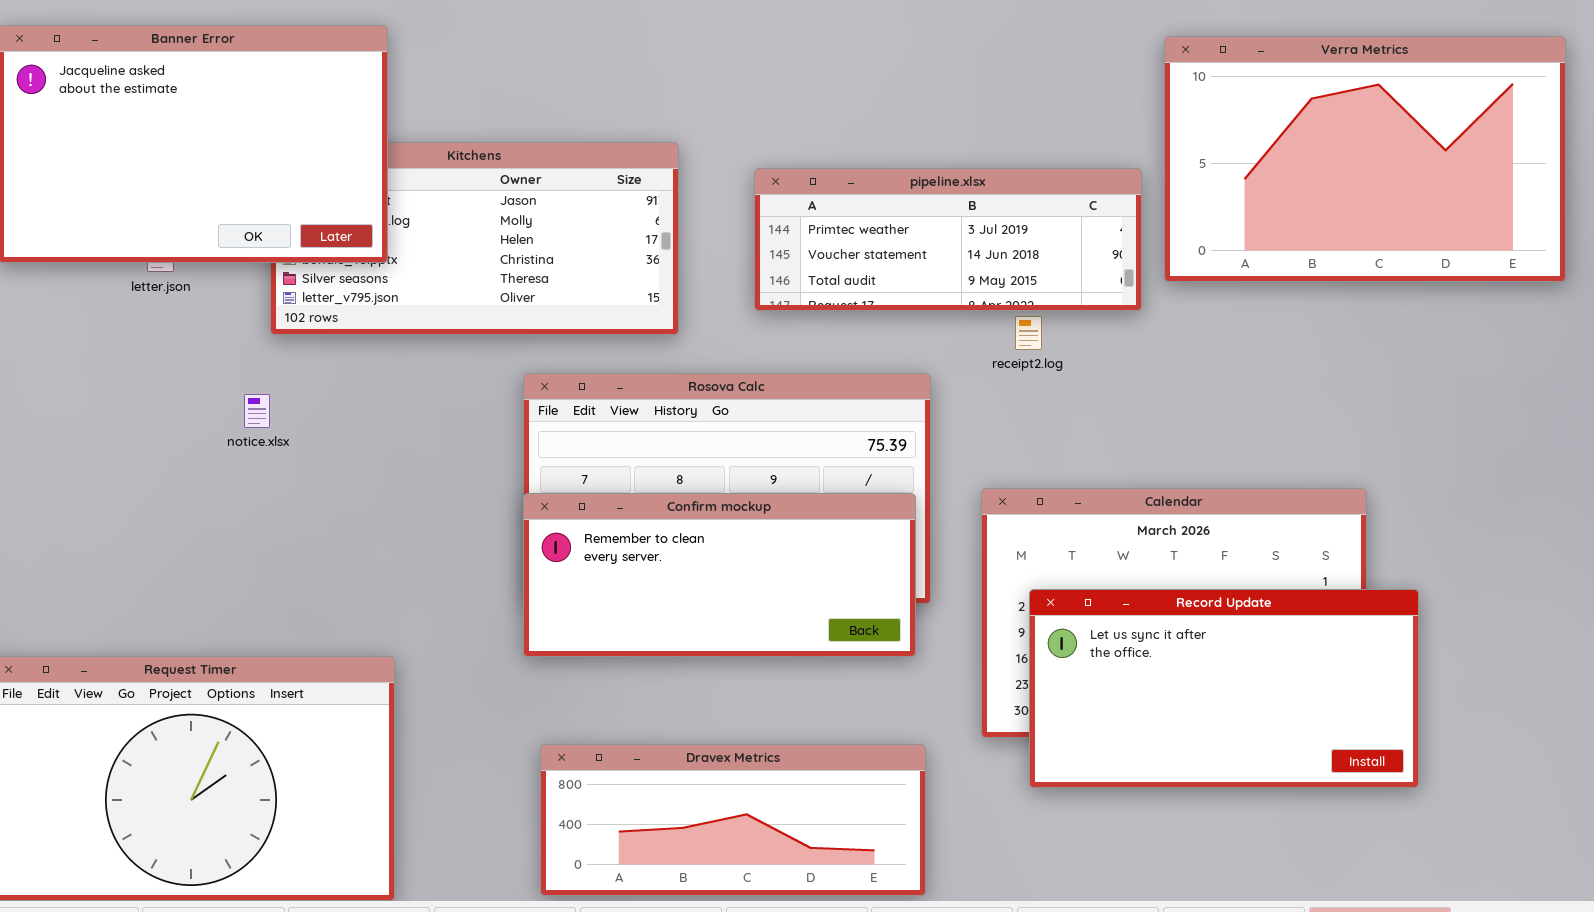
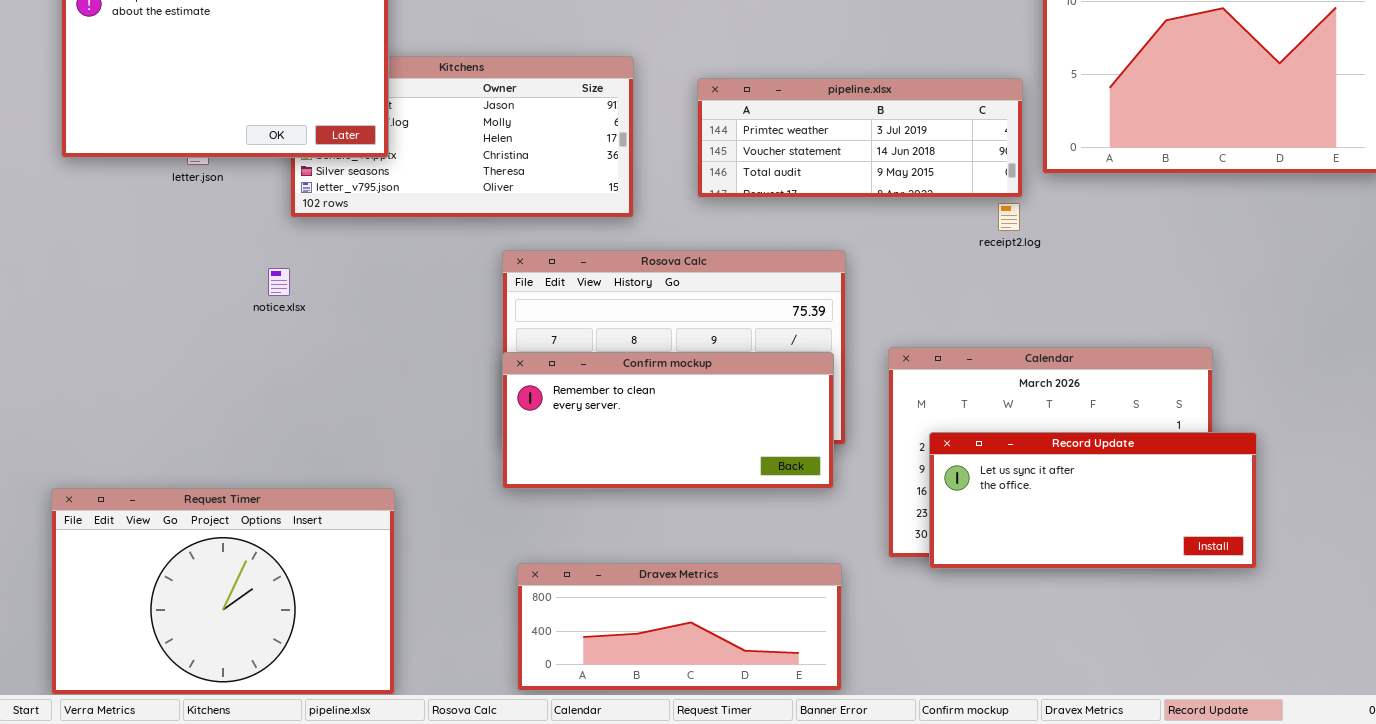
receipt2.log: [1015,316,1042,350] -> [998,203,1020,231], moved
Record Update: [1029,589,1419,788] -> [929,432,1257,569], resized

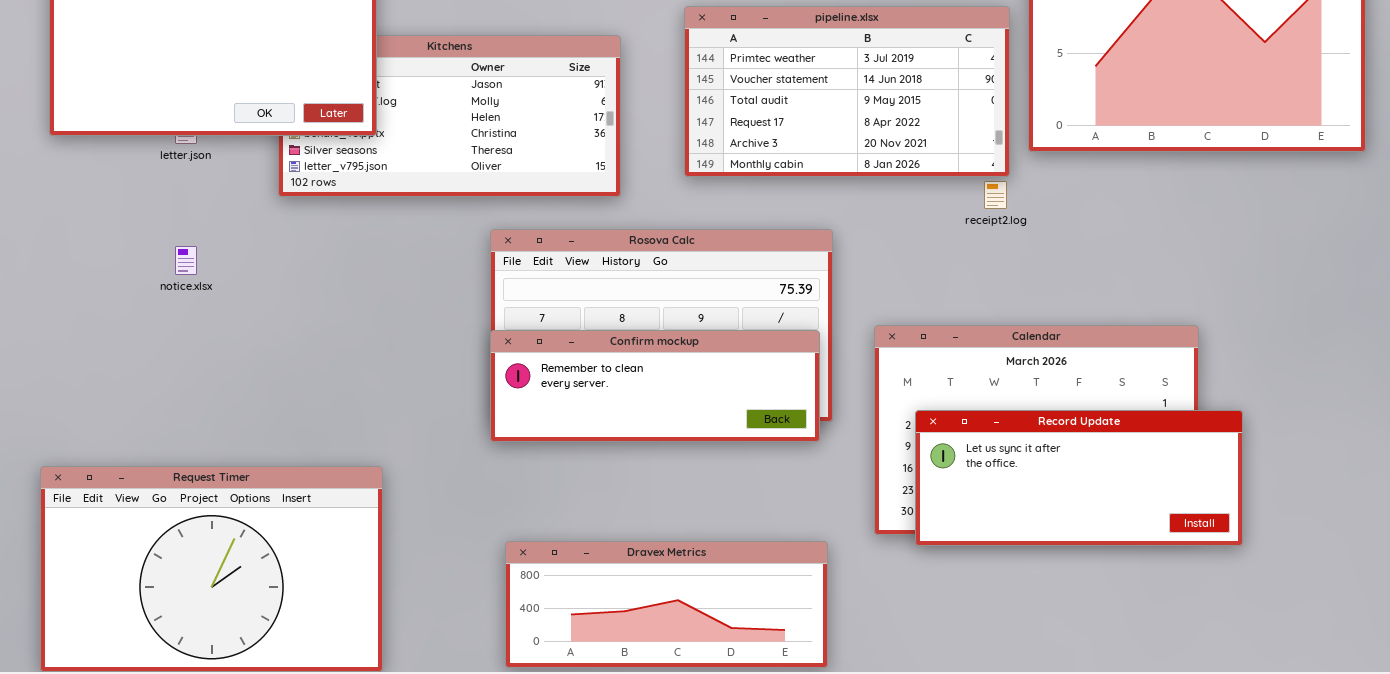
pipeline.xlsx: [697,78,1023,198] -> [684,6,1010,177], resized
notice.xlsx: [268,268,290,296] -> [175,246,197,275], moved
Confirm mockup: [502,352,834,489] -> [490,330,820,442], resized

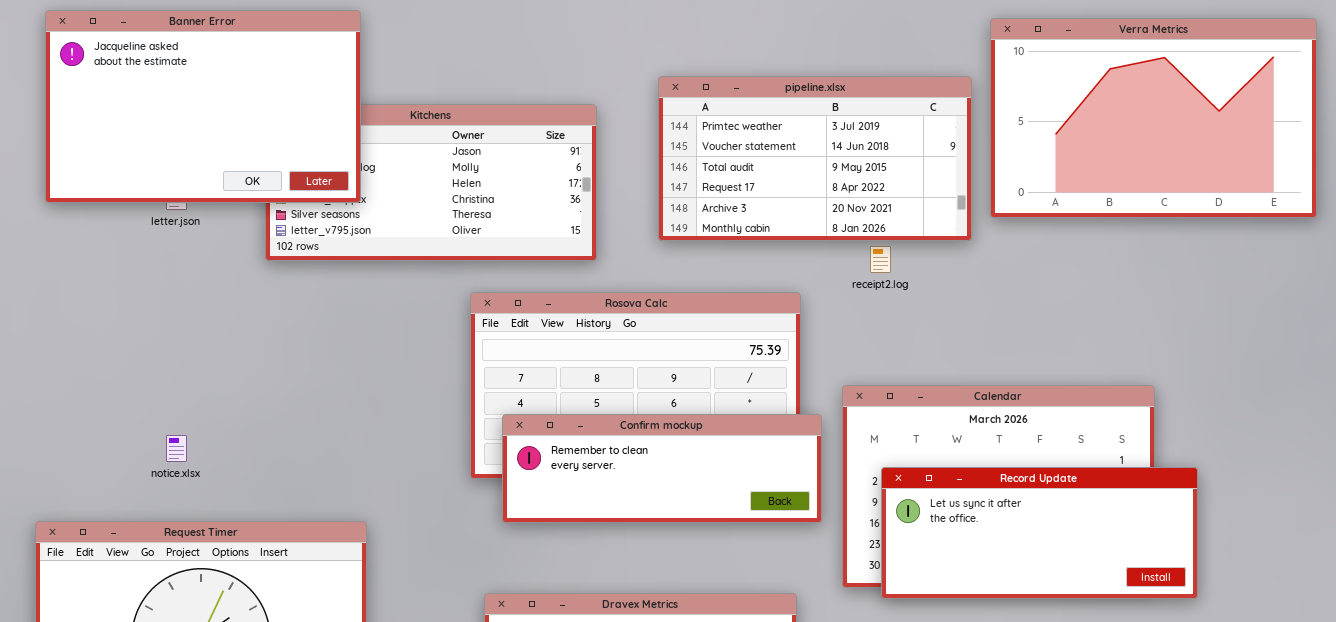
receipt2.log: [984,181,1007,209] -> [870,246,891,273], moved
notice.xlsx: [175,246,197,275] -> [166,435,187,462], moved
Confirm mockup: [490,330,820,442] -> [502,414,822,523], moved

